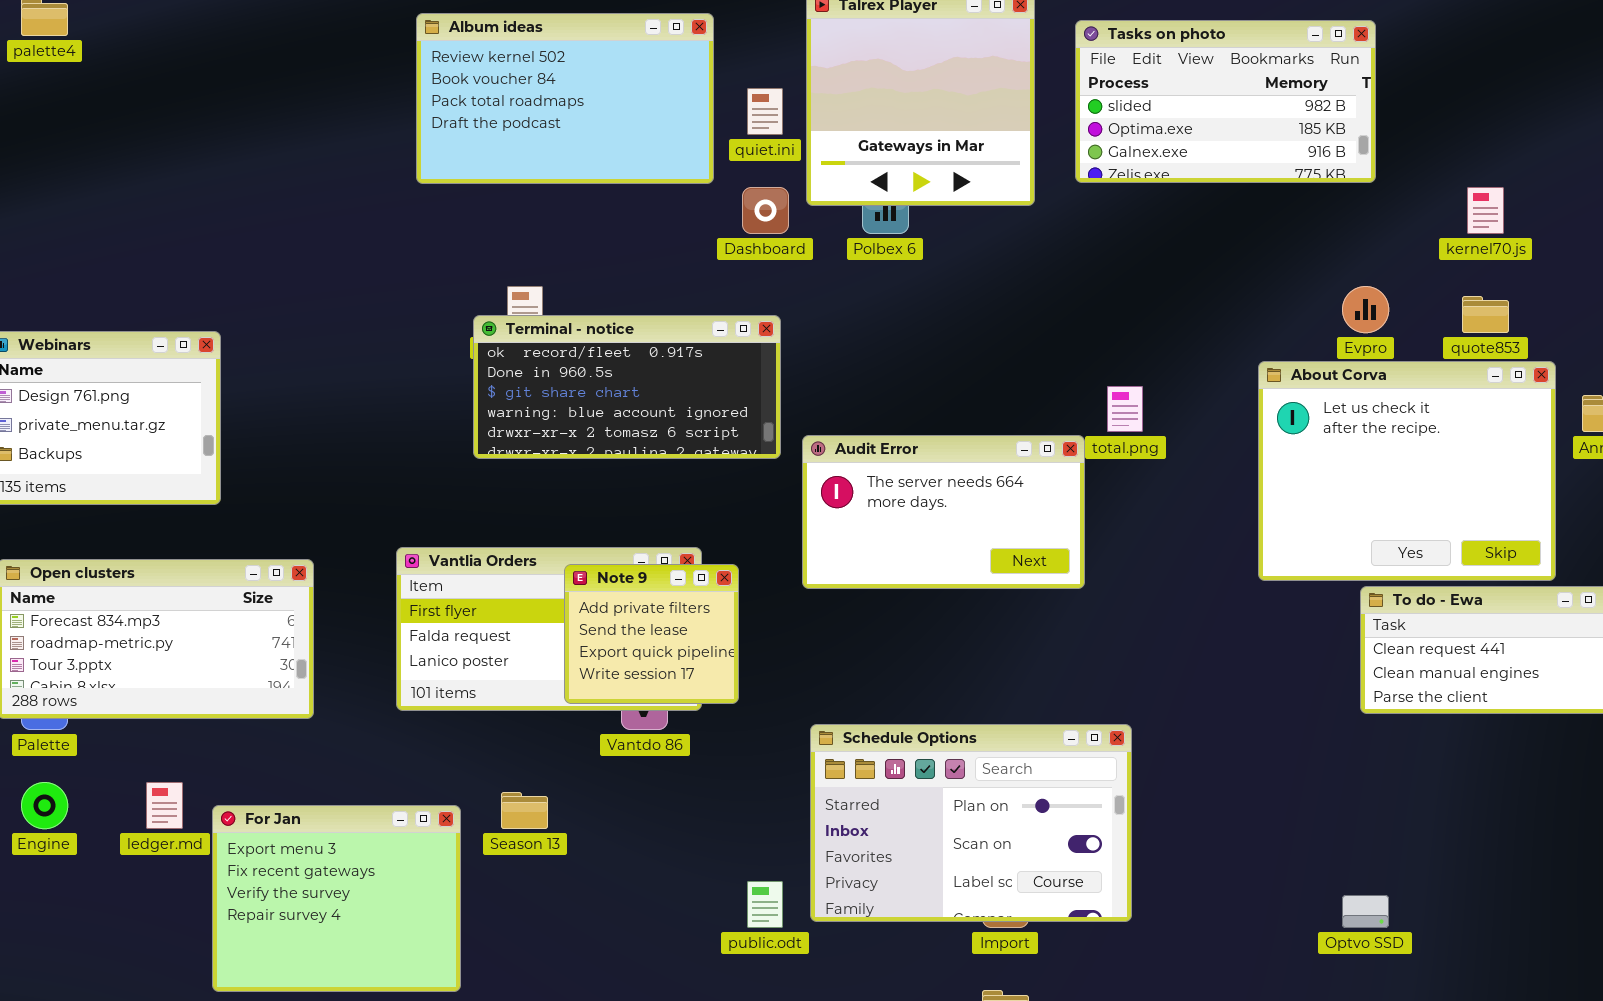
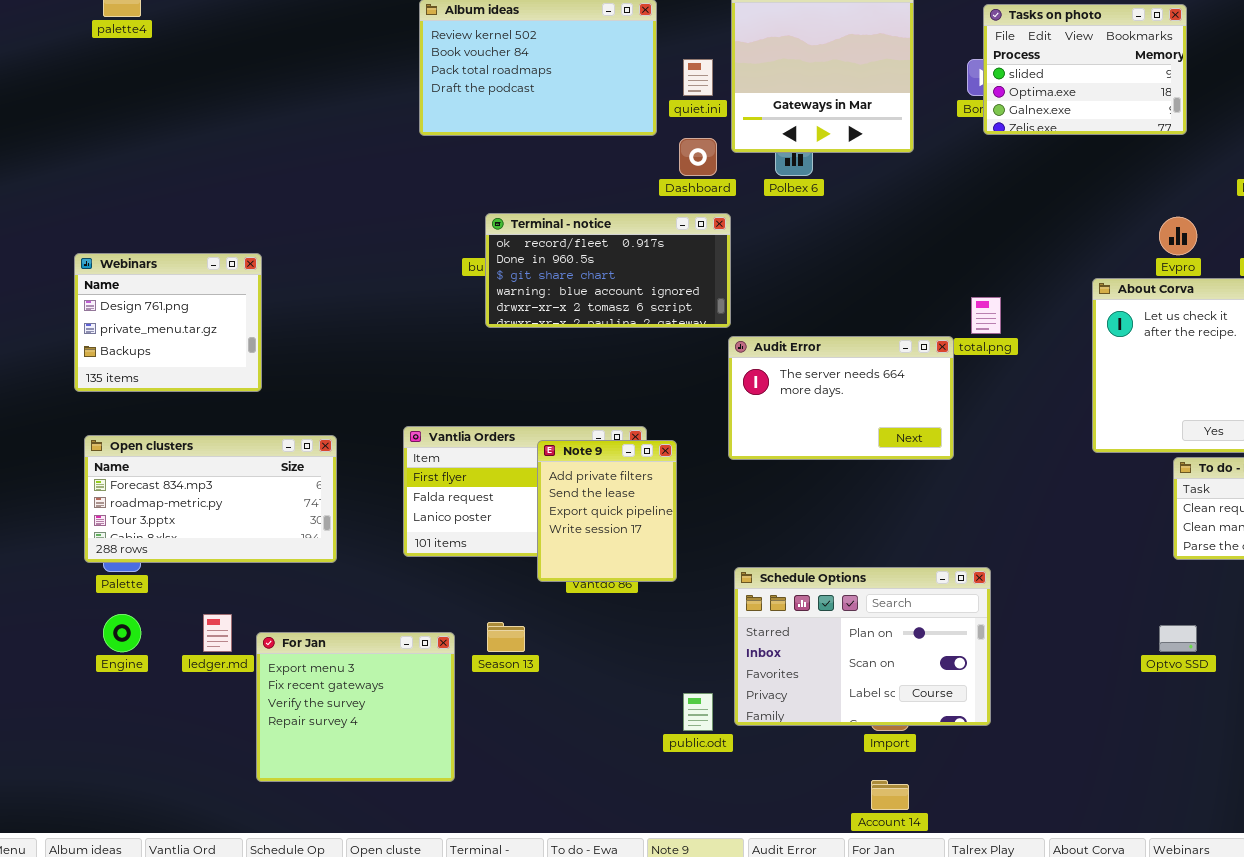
Tasks on photo: [1075,20,1376,183] -> [983,4,1187,135], resized
Terminal - notice: [473,315,781,459] -> [485,213,731,328], moved
Note 9: [564,564,739,704] -> [537,440,677,582], resized
Optvo SSD: [1342,895,1389,928] -> [1159,625,1197,652], moved

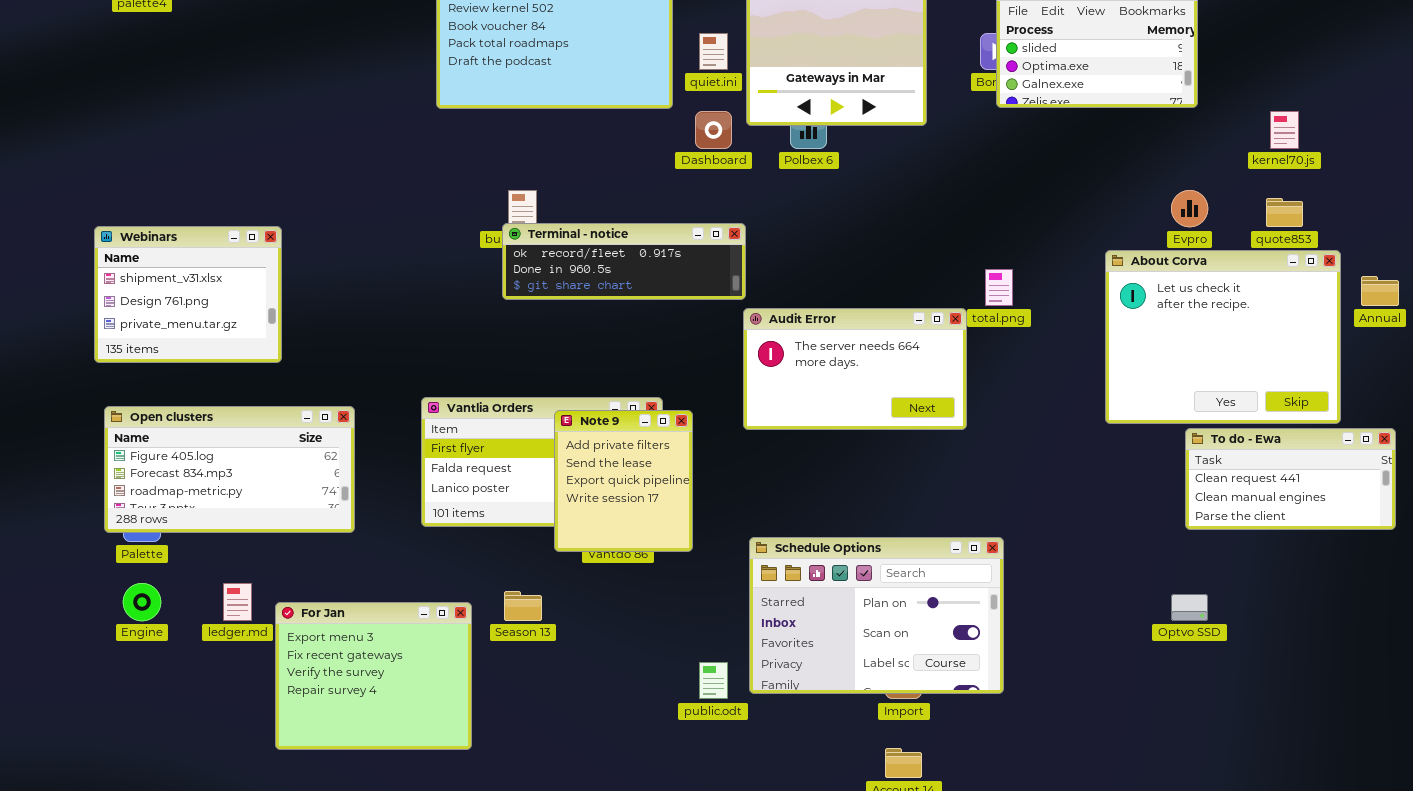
Terminal - notice: [485,213,731,328] -> [502,223,746,300], resized
Webinars: [74,253,262,392] -> [94,226,282,363], scrolled up 1 row
Open clusters: [84,435,337,563] -> [104,406,355,533], scrolled up 1 row

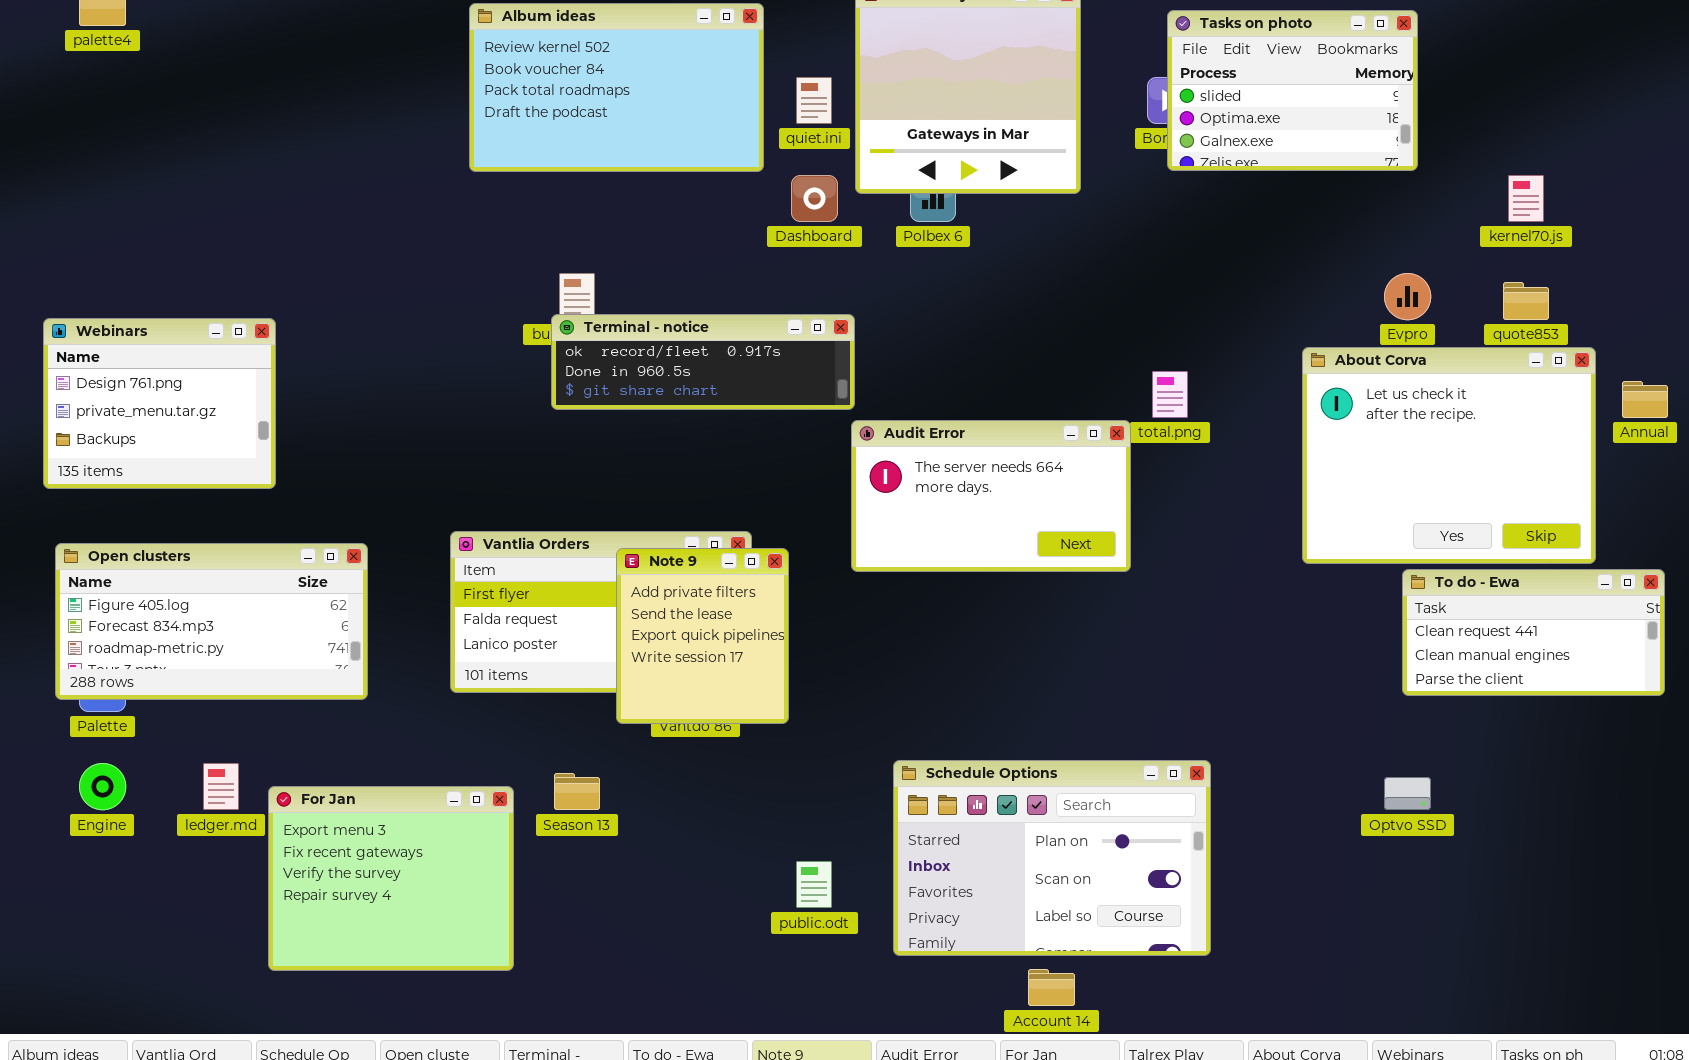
Webinars: [94,226,282,363] -> [43,318,276,489], scrolled down 1 row
Schedule Options: [749,537,1004,694] -> [893,760,1211,956], moved

